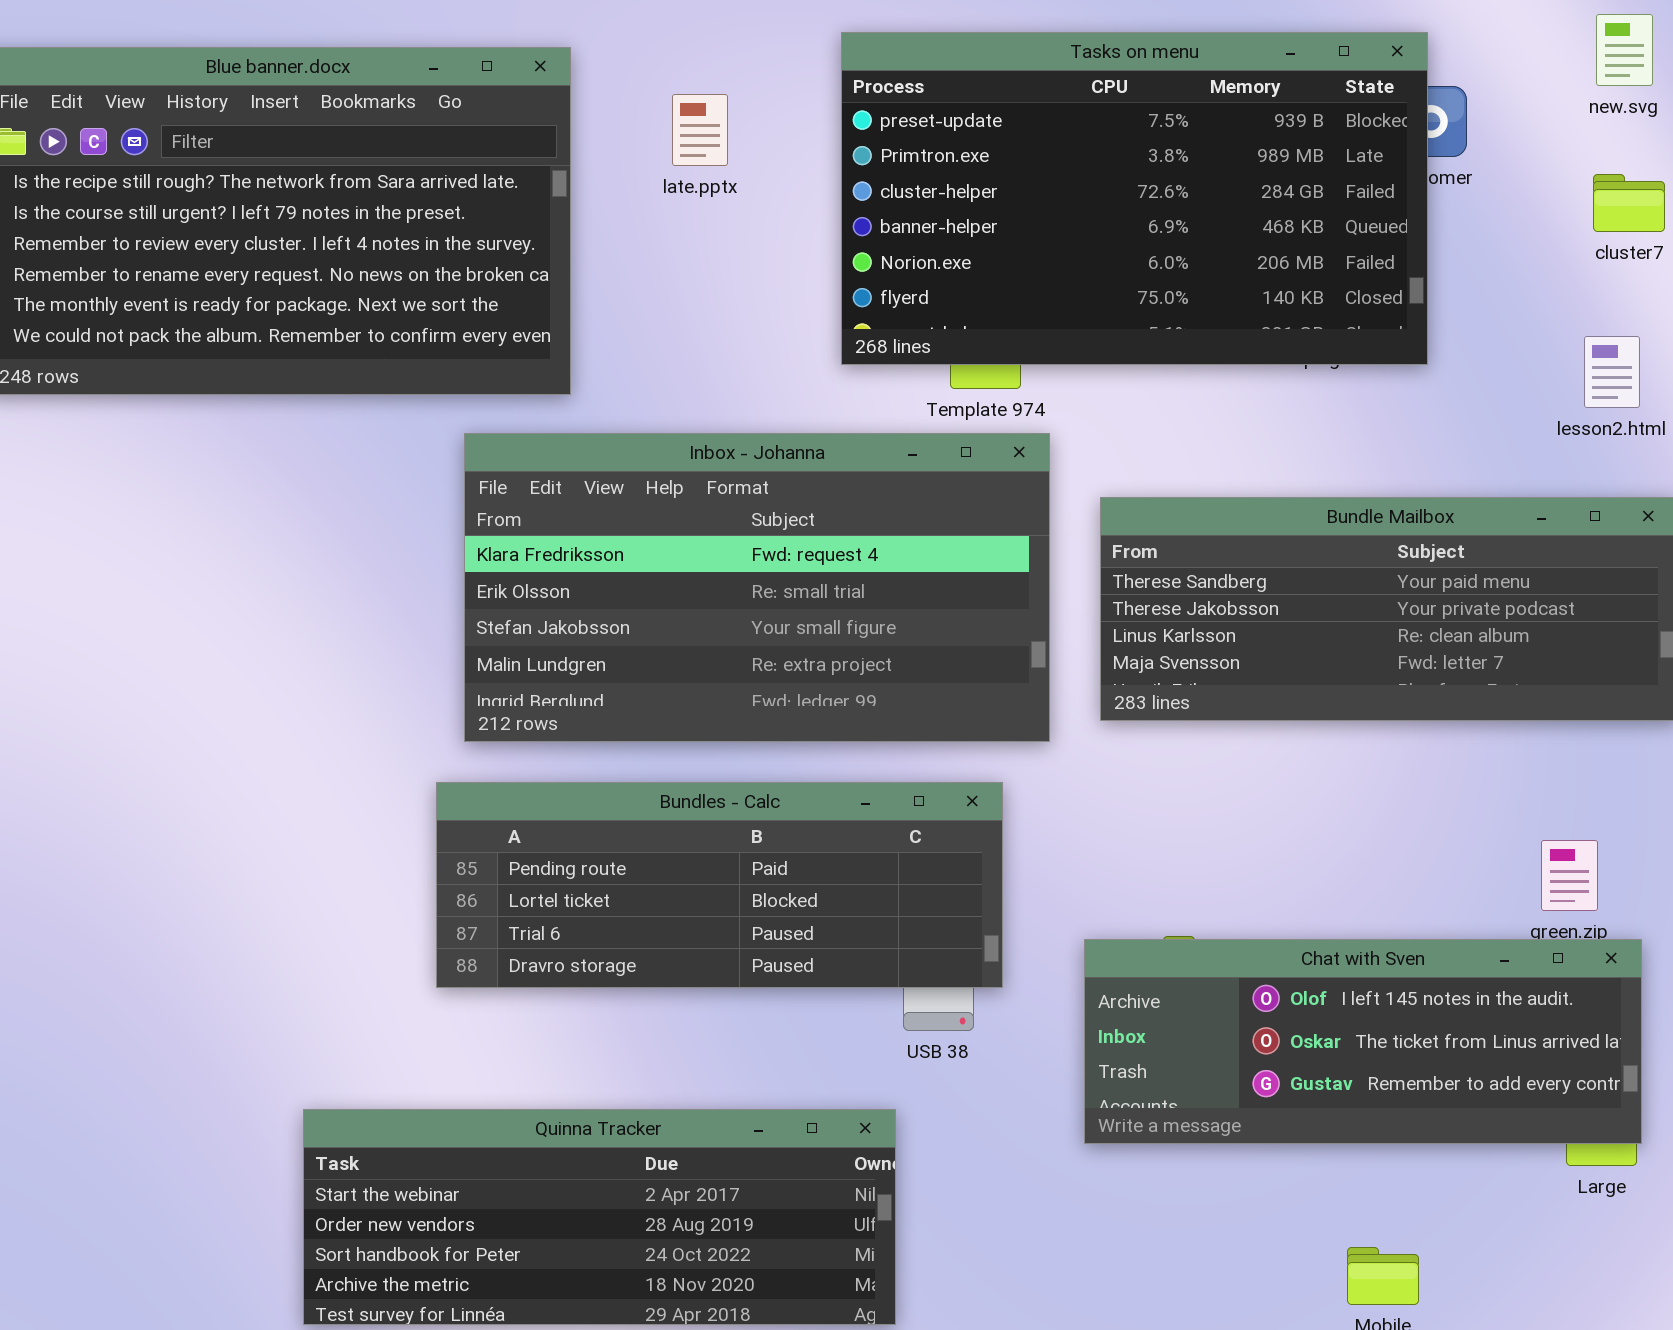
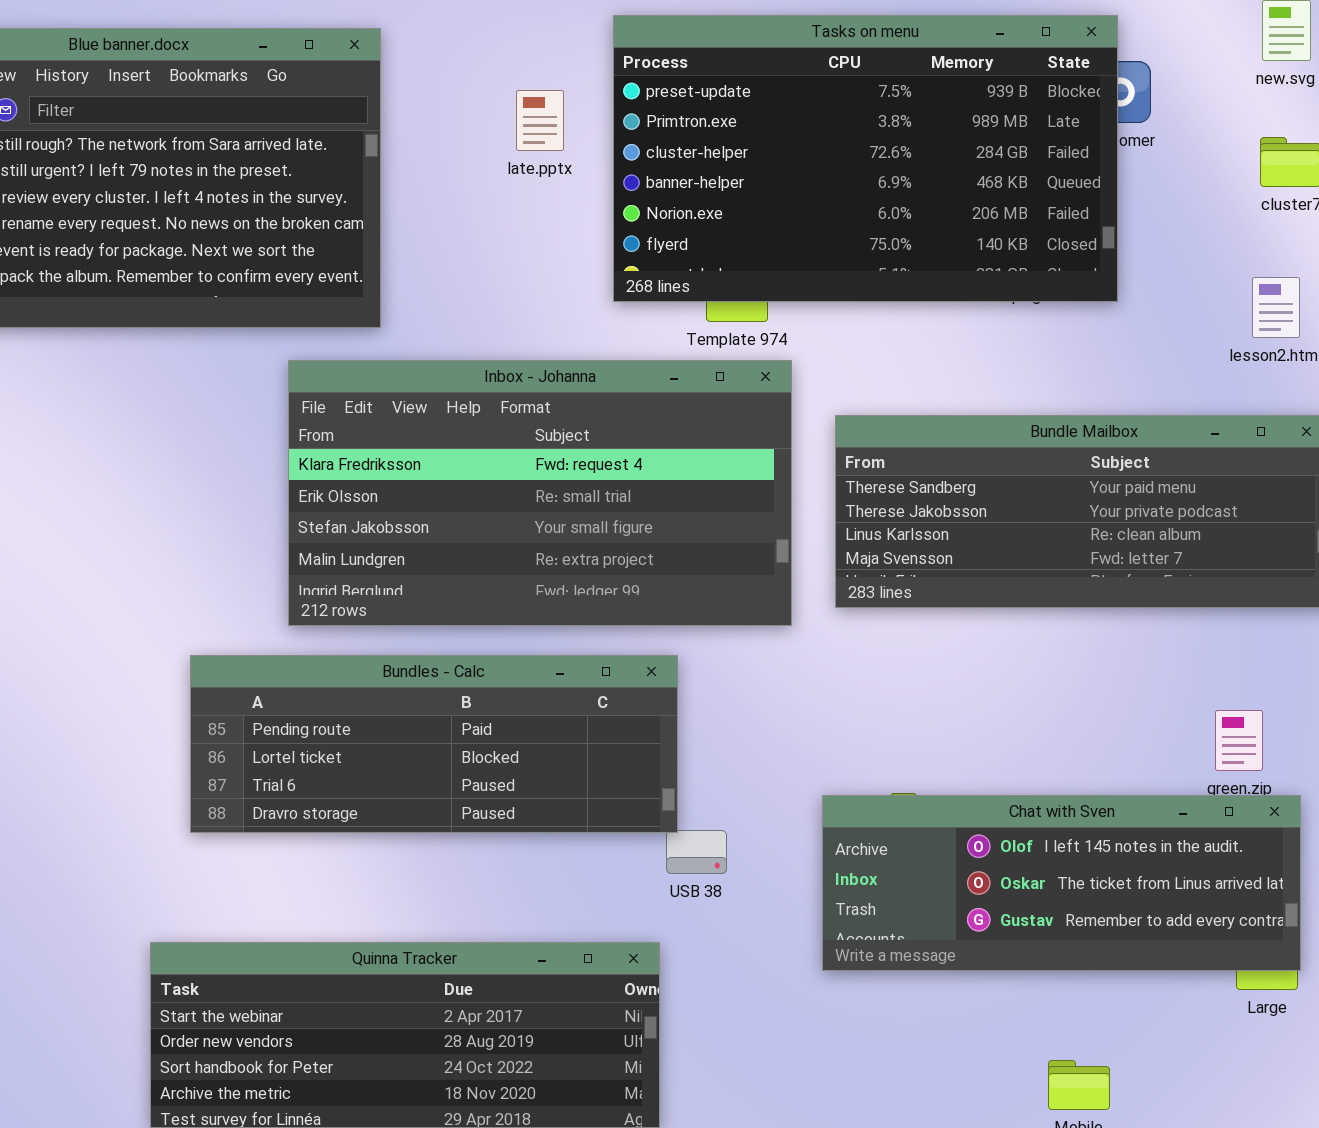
late.pptx: [672,94,728,166] -> [516,90,564,151], moved
Bundles - Calc: [436,782,1003,988] -> [190,655,678,833], moved

